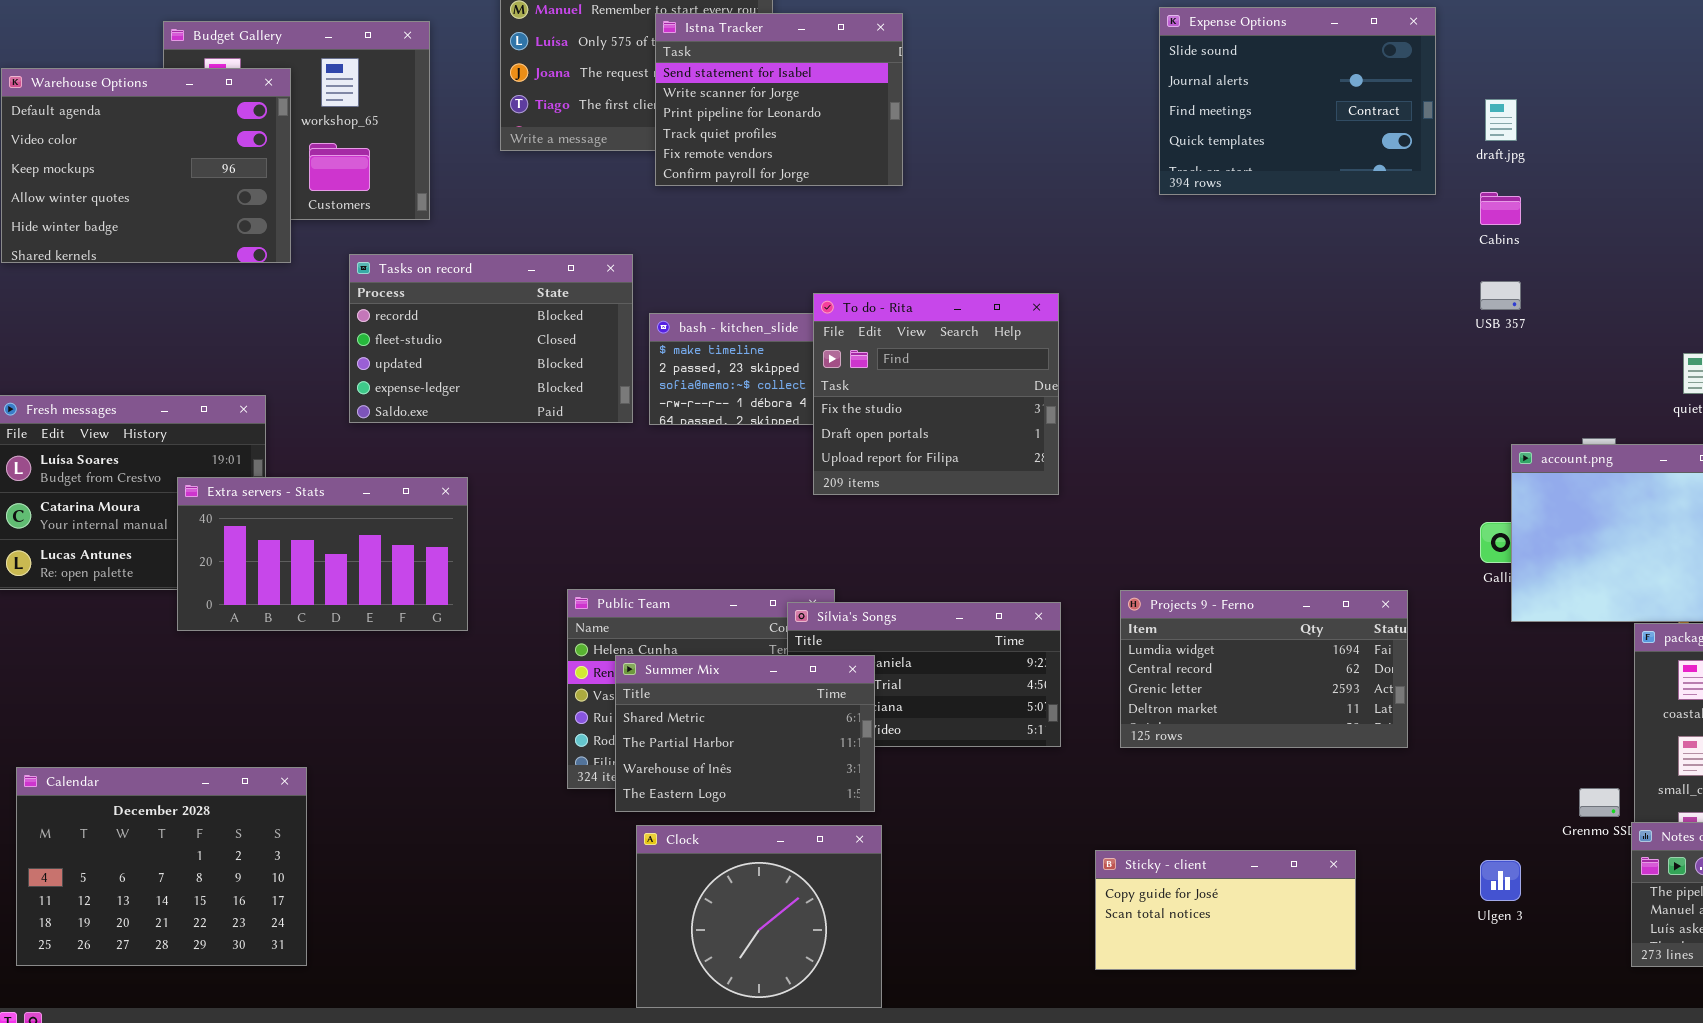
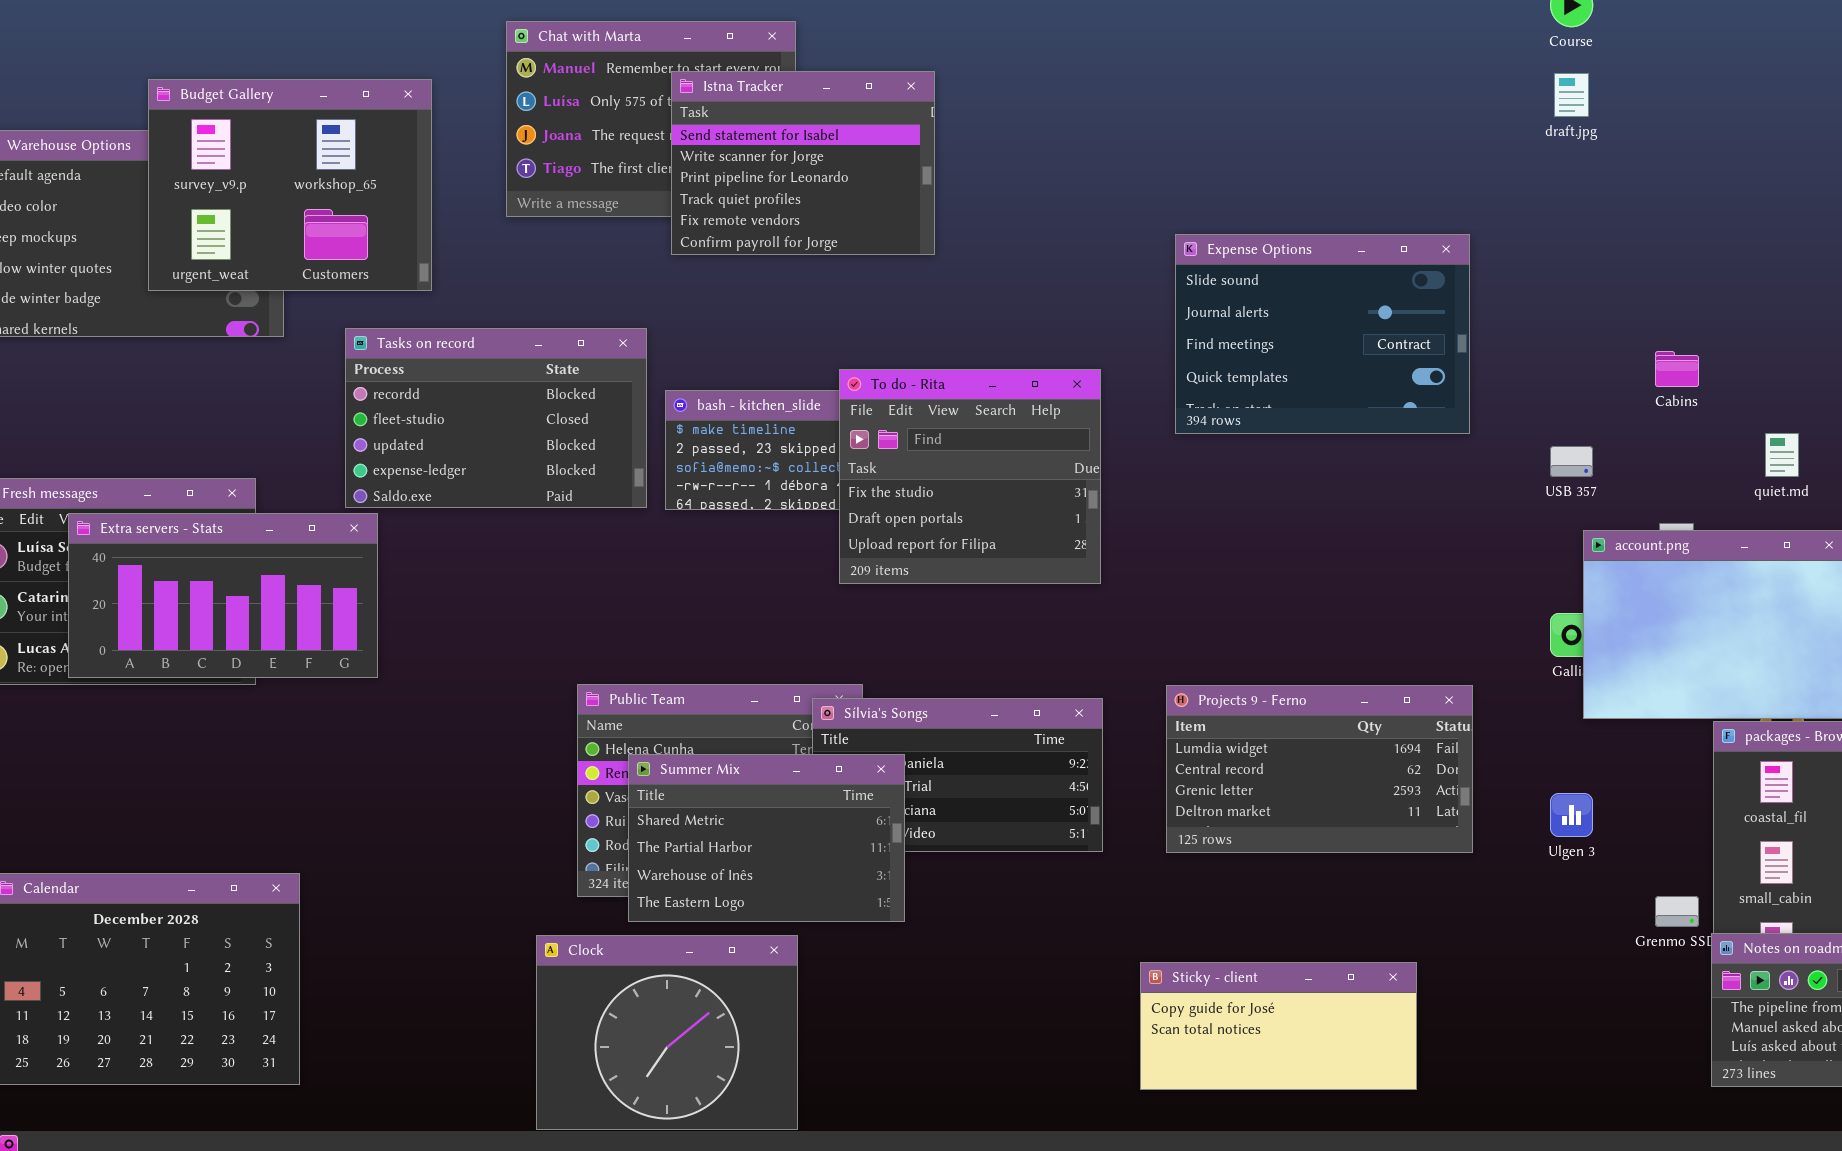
Expense Options: [1159,7,1436,195] -> [1175,234,1470,434], moved
Budget Gallery: [163,21,430,220] -> [148,79,432,291], raised
draft.jpg: [1485,99,1517,141] -> [1554,73,1589,117], moved
Cabins: [1480,192,1521,225] -> [1655,351,1699,387], moved
USB 357: [1480,281,1521,310] -> [1550,446,1593,477], moved
Extra servers - Stats: [177,477,468,631] -> [68,513,378,678], moved
Clock: [636,825,882,1008] -> [536,935,798,1130], moved
Ulgen 3: [1480,860,1521,901] -> [1550,793,1593,837], moved

